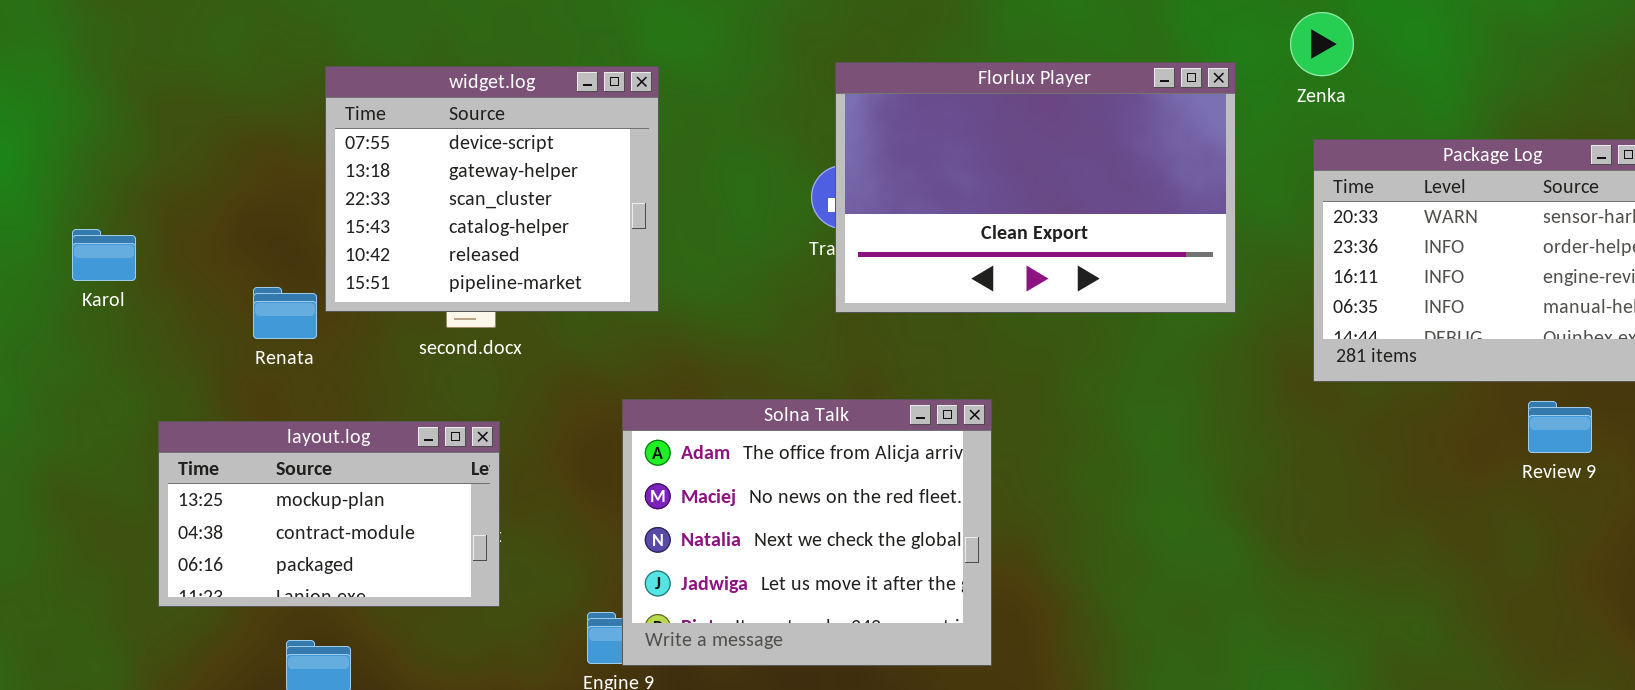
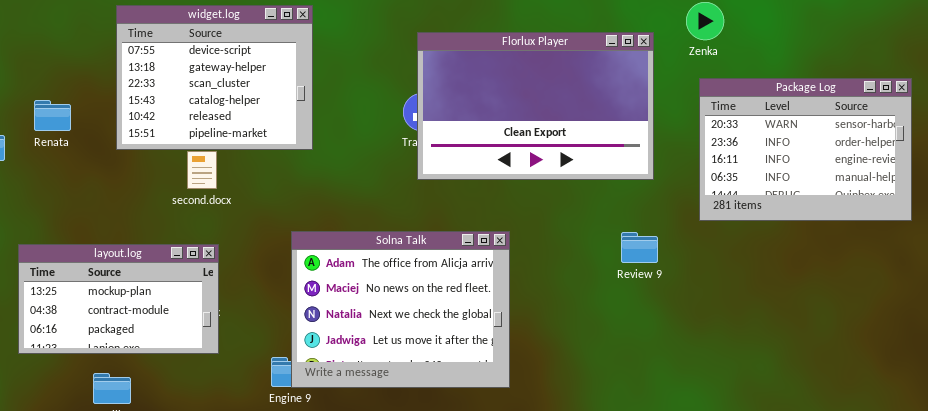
widget.log: [325,66,659,312] -> [116,5,313,150], moved
Renata: [253,287,317,339] -> [34,100,71,131], moved
Review 9: [1528,401,1592,453] -> [621,232,658,263], moved

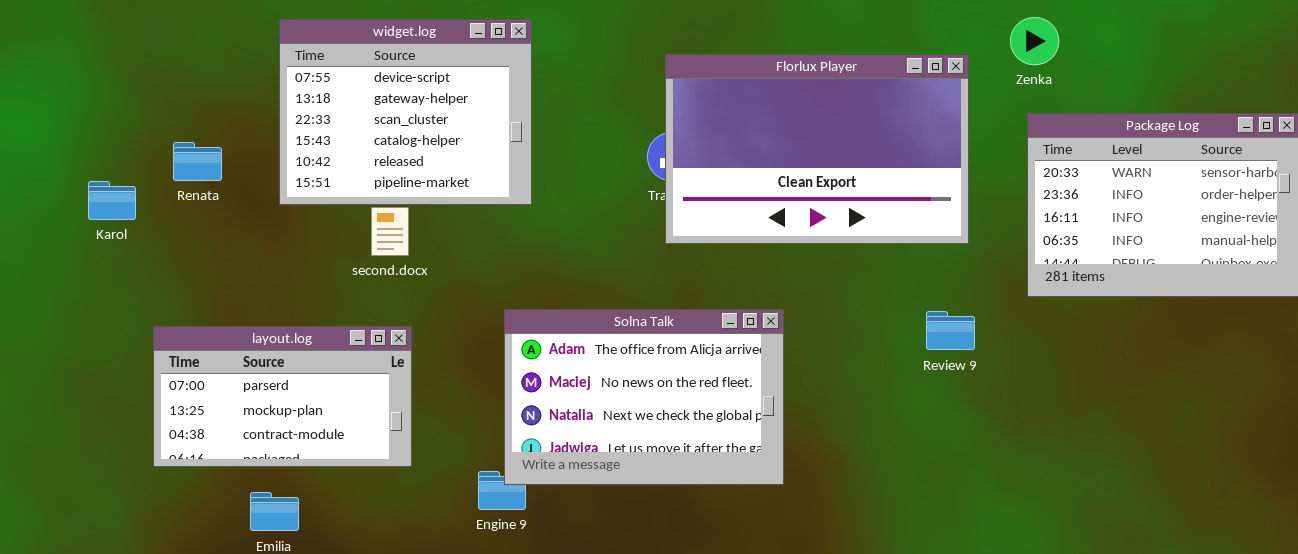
Solna Talk: [291,231,510,388] -> [504,309,784,485], resized
layout.log: [18,244,219,354] -> [153,326,412,467], scrolled up 1 row

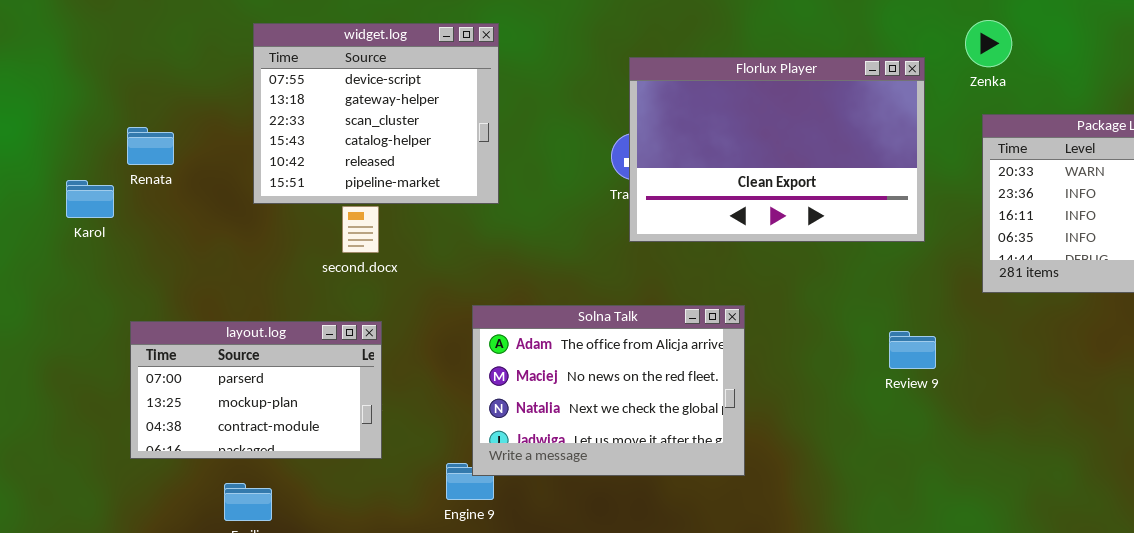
Renata: [173,142,222,181] -> [127,127,174,165], moved
Review 9: [926,311,975,350] -> [889,331,936,369], moved

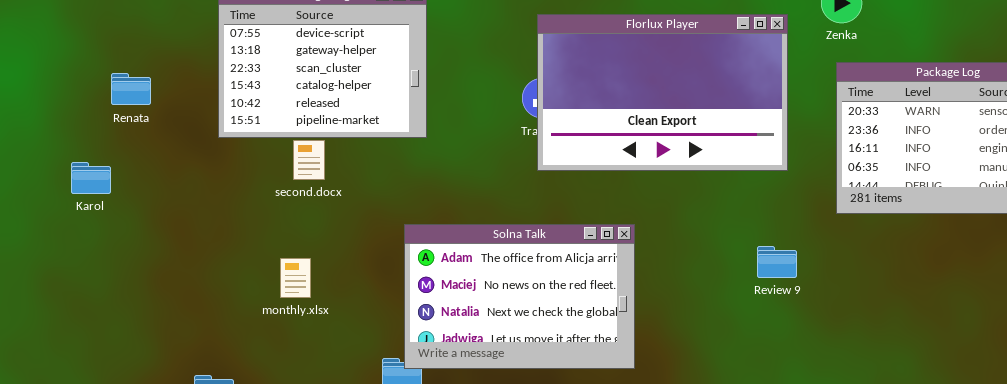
Karol: [66,180,114,218] -> [71,162,111,194], moved
layout.log: [130,321,382,459] -> none, closed

